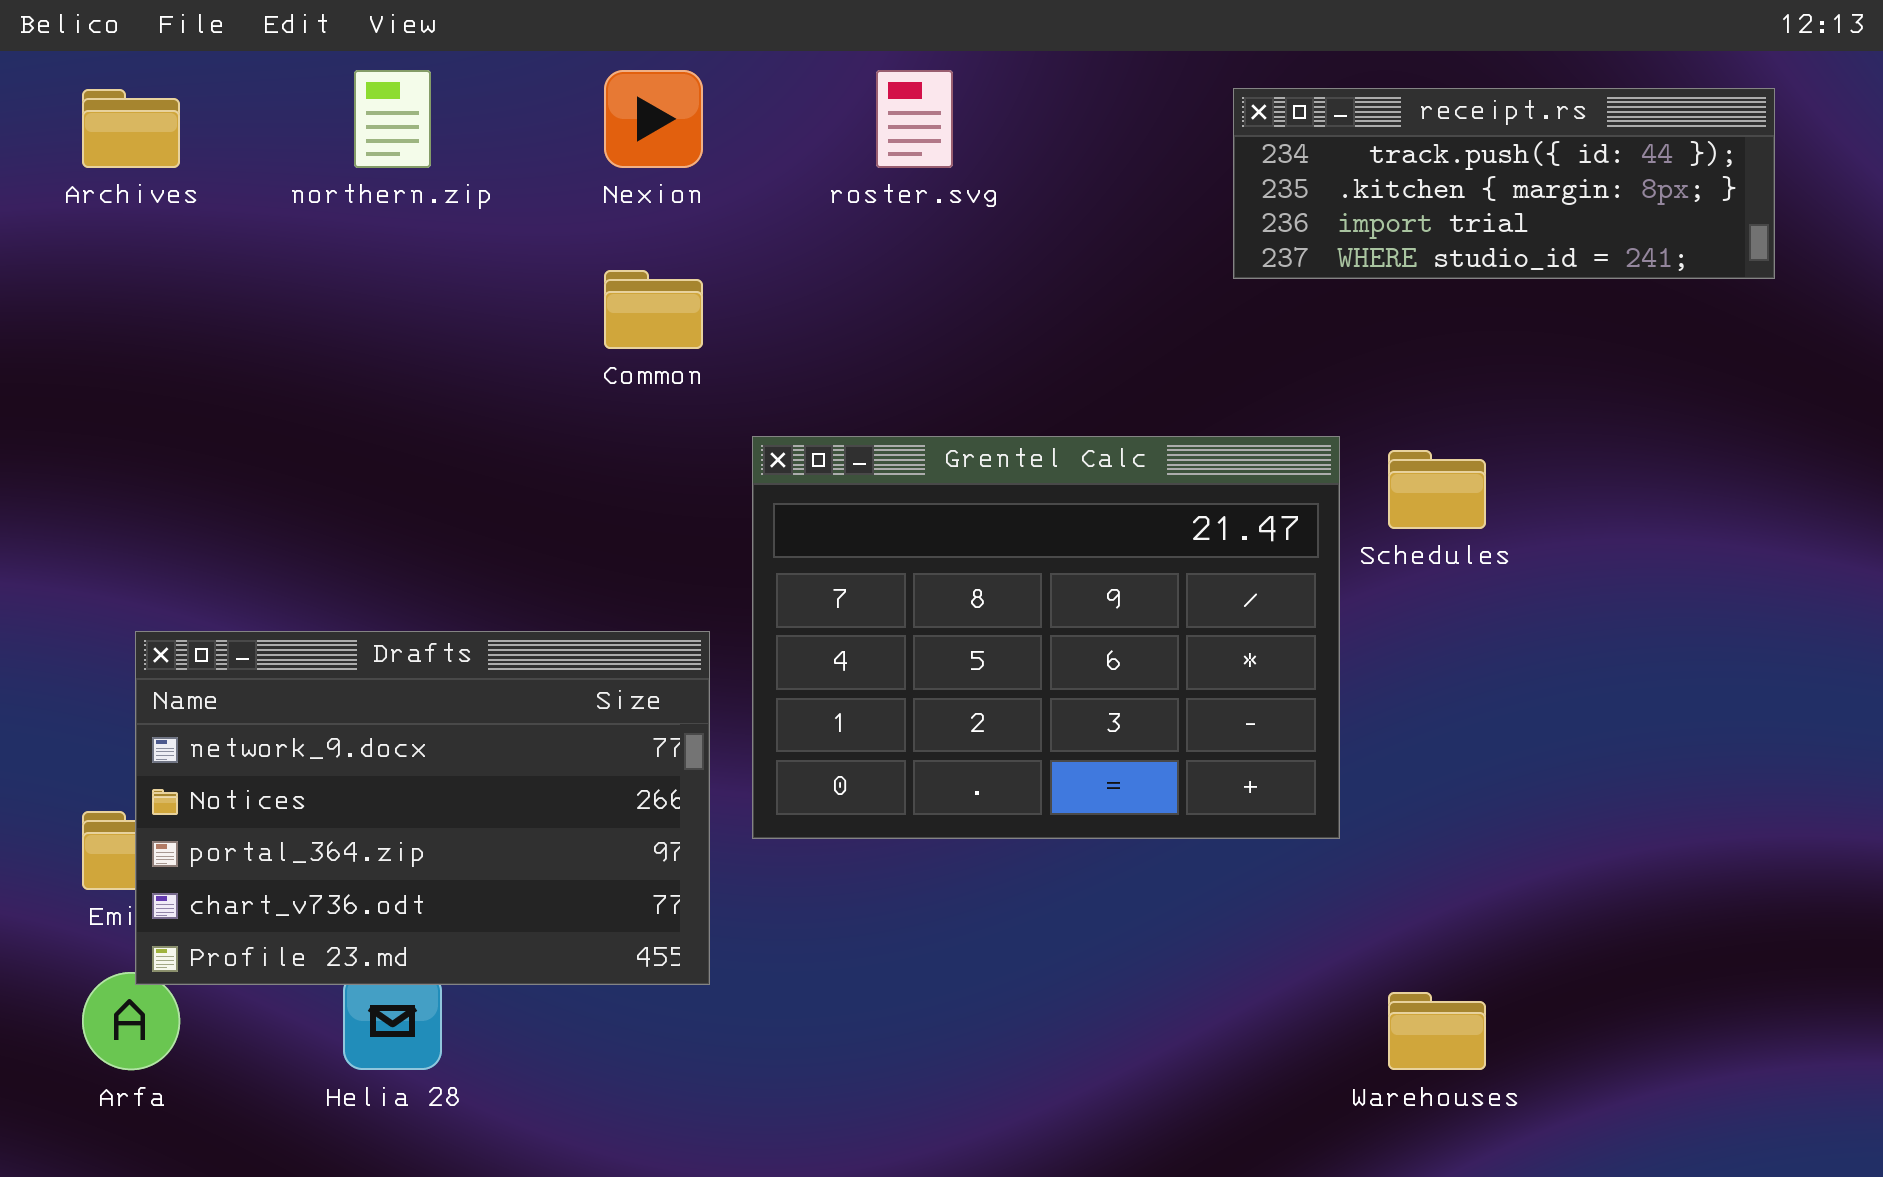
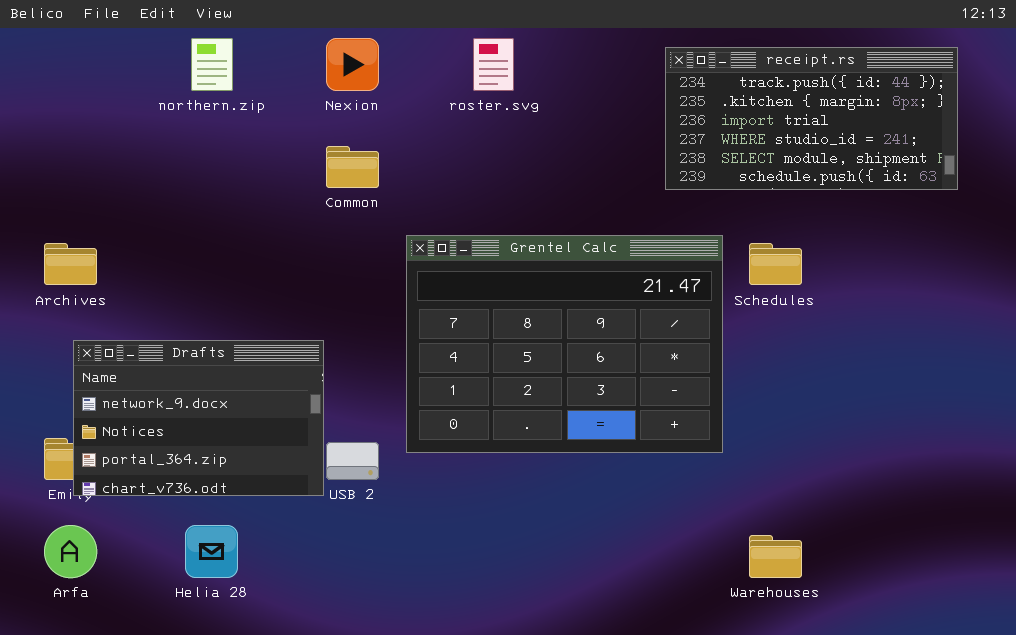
receipt.rs: [1233,88,1775,279] -> [665,47,958,190], resized
Archives: [82,89,180,168] -> [44,243,97,285], moved
Drafts: [135,631,710,985] -> [73,340,324,496], resized

